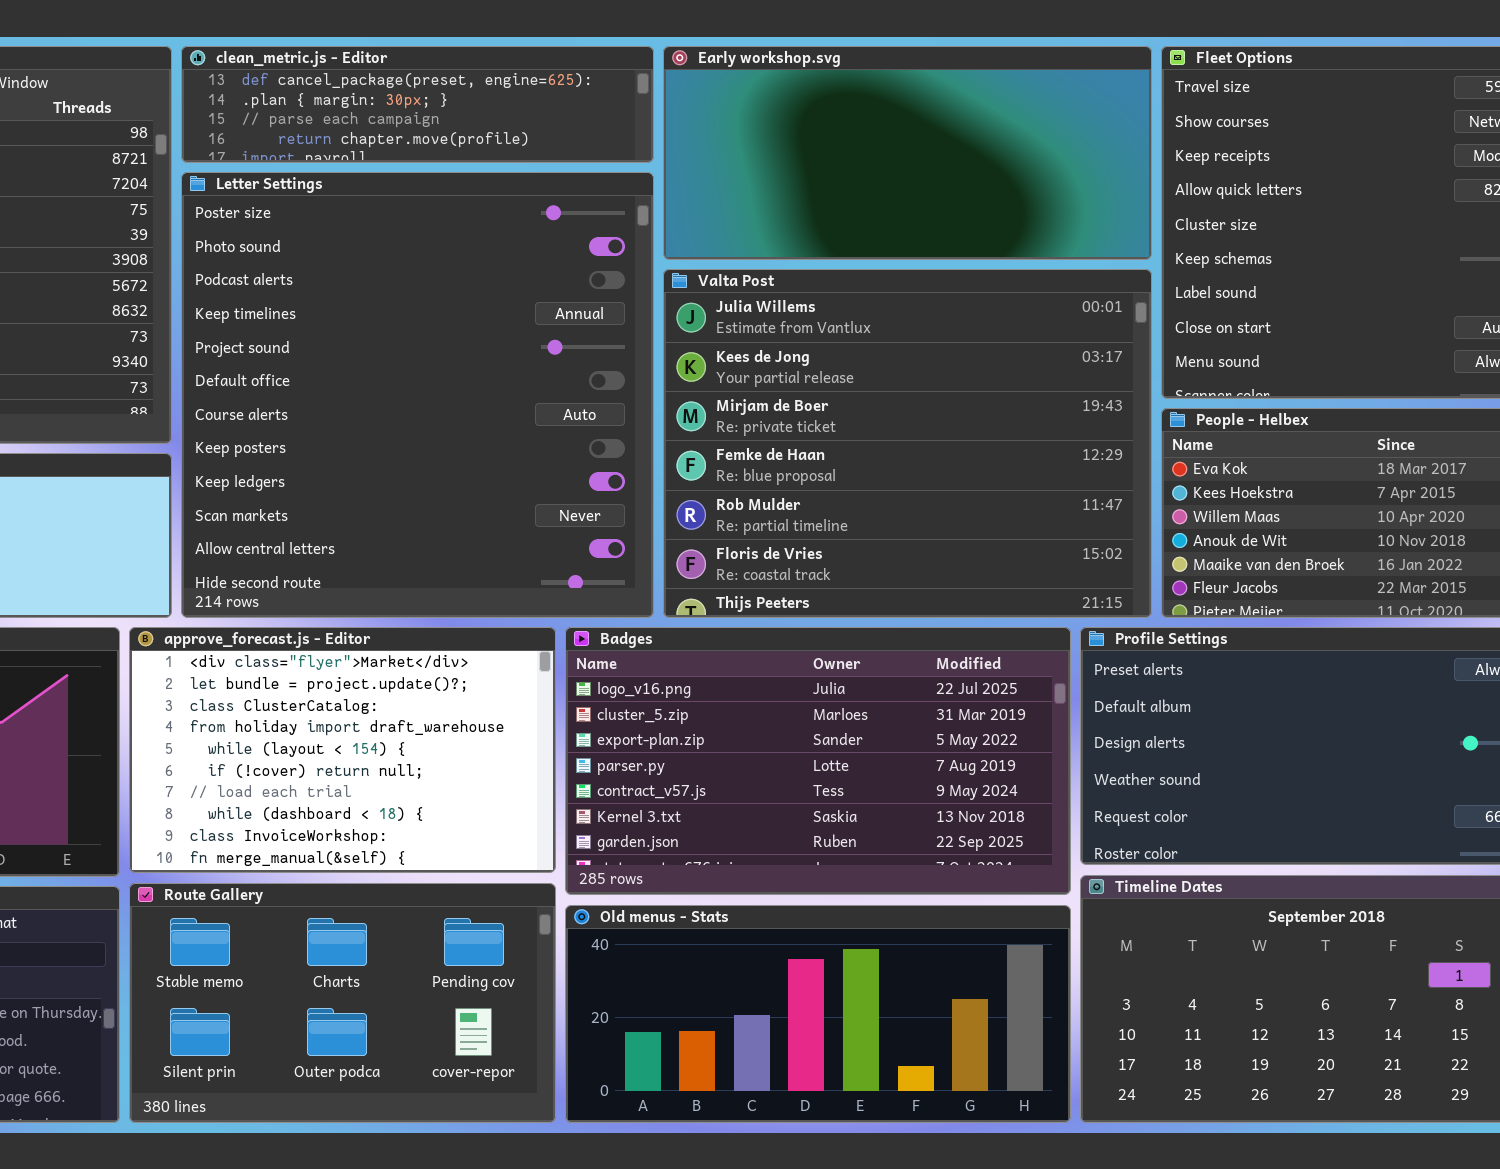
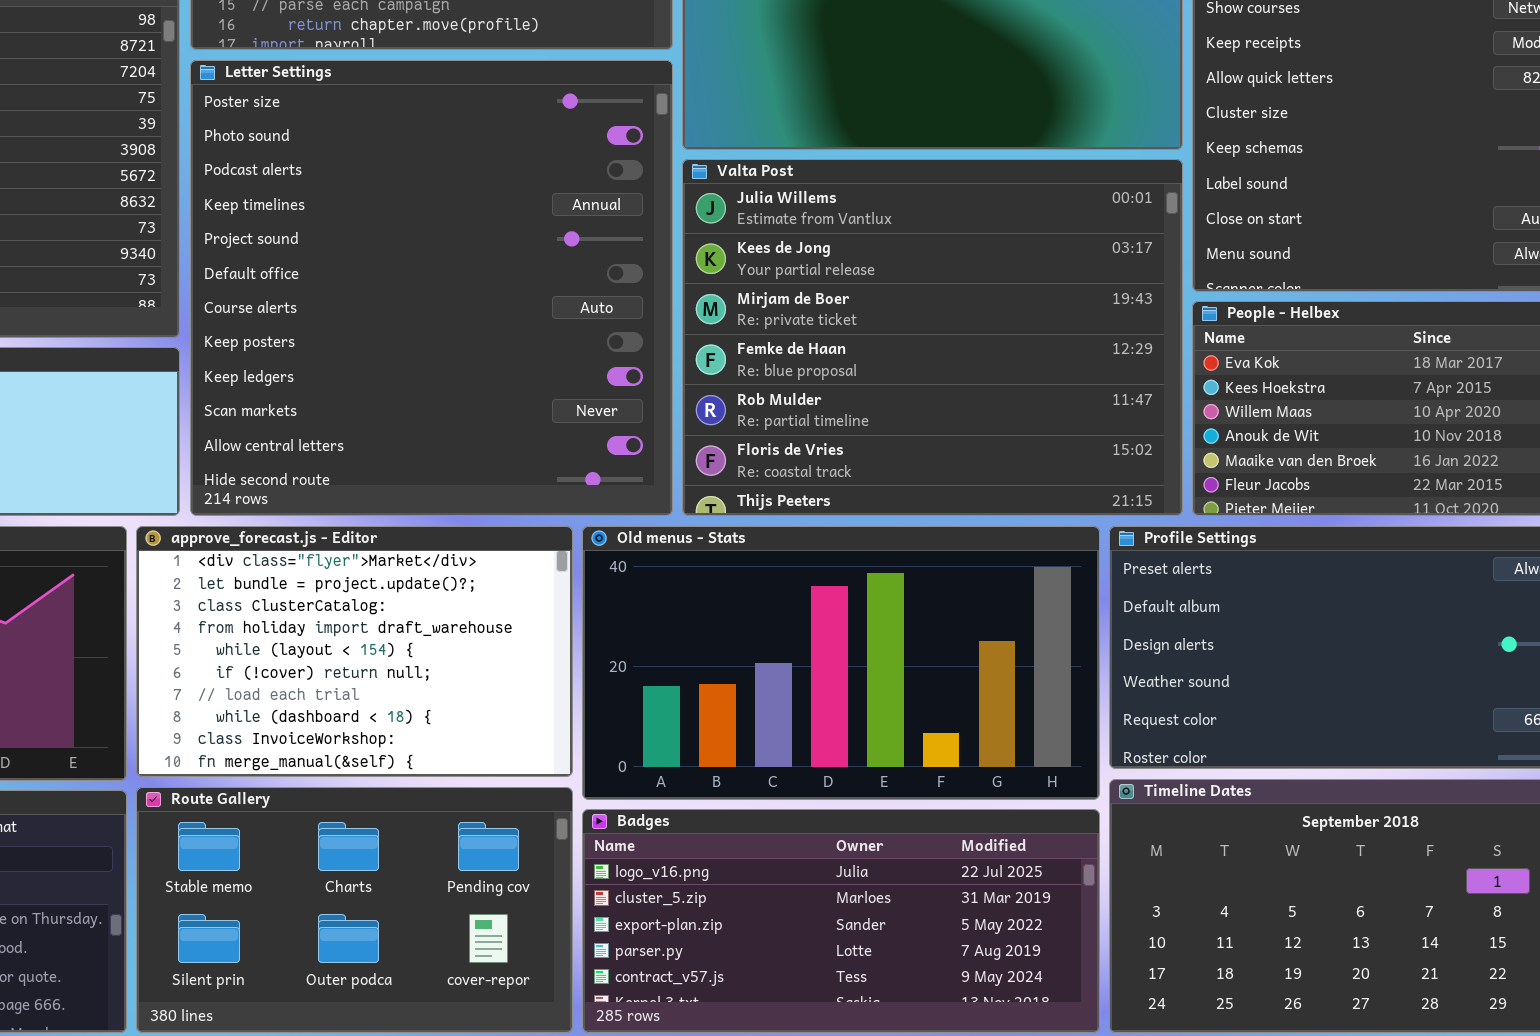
Badges: [565,627,1071,895] -> [582,809,1100,1033], moved, resized
Old menus - Stats: [565,905,1071,1123] -> [582,526,1100,800], moved, resized

